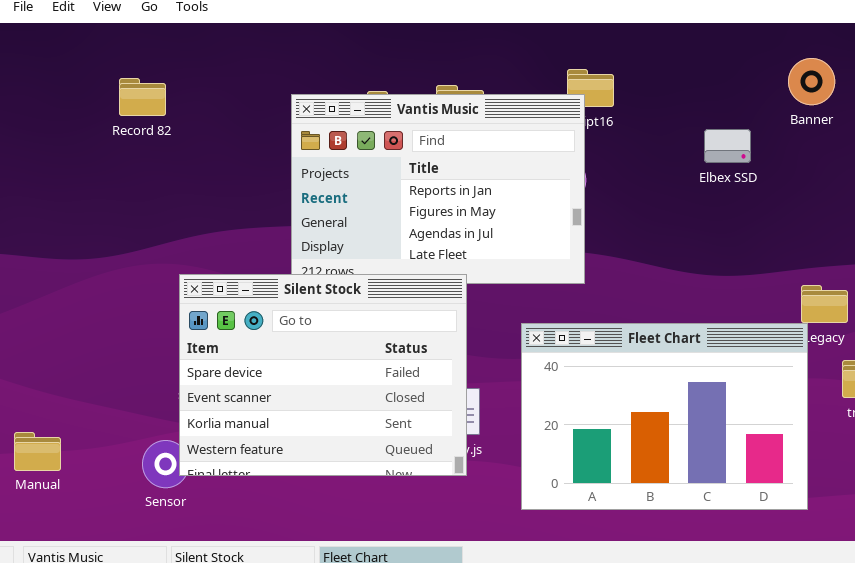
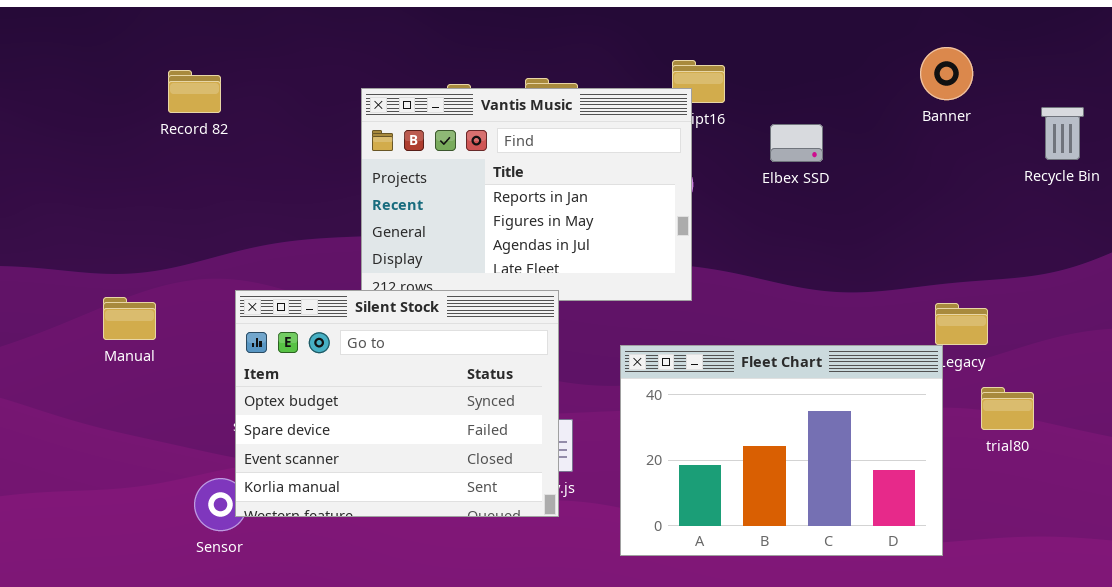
Elbex SSD: [704,129,751,163] -> [770,124,823,162], moved
Silent Stock: [179,274,467,476] -> [235,290,559,517], scrolled up 1 row
Manual: [14,432,61,471] -> [103,297,156,340], moved

